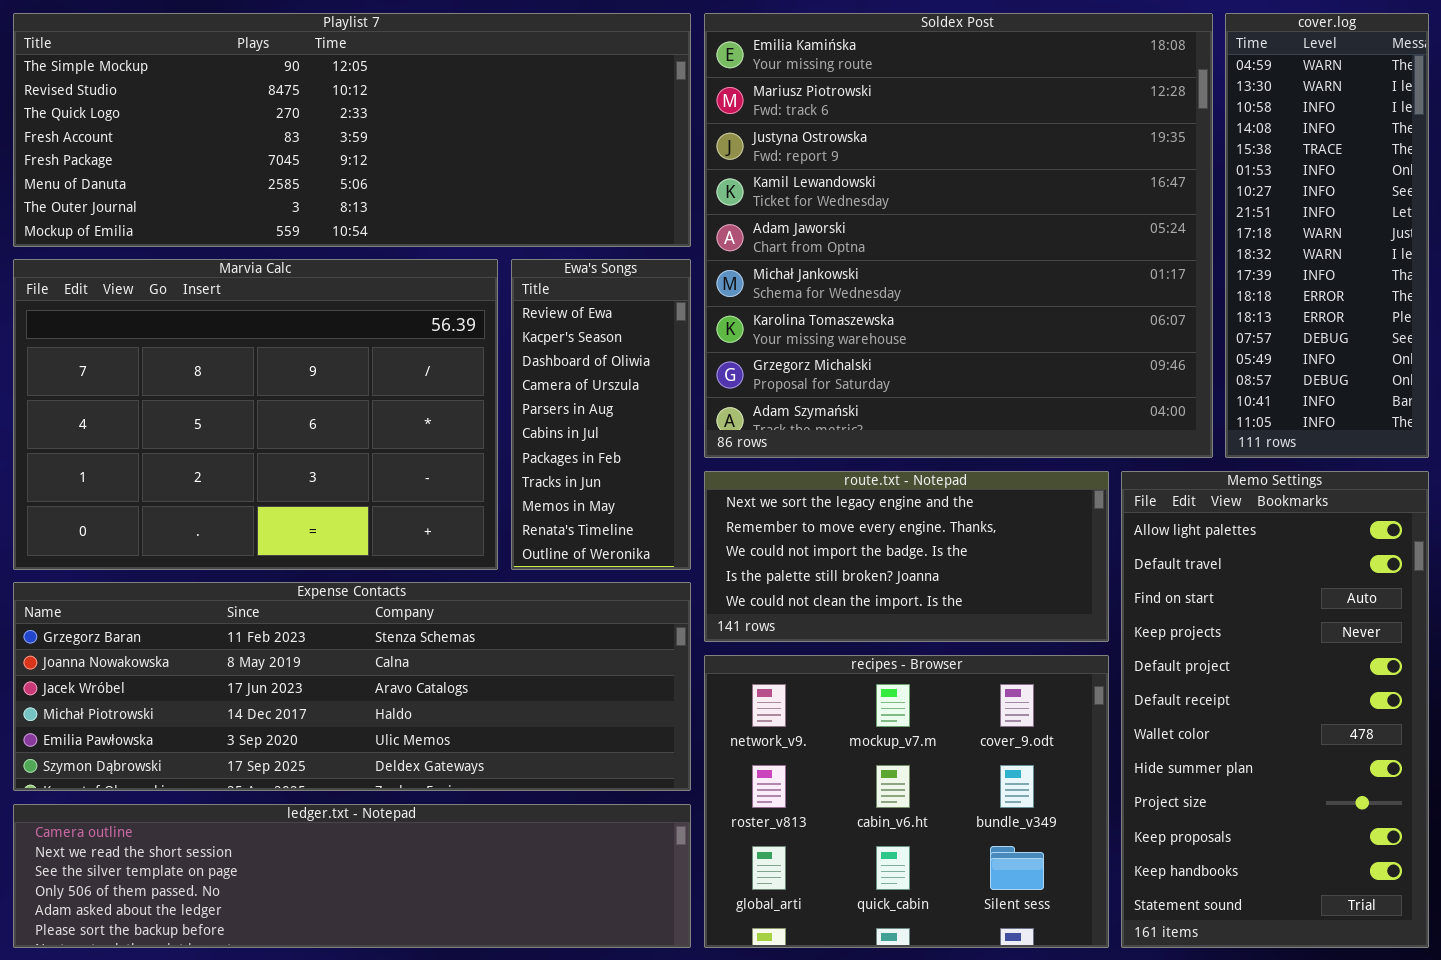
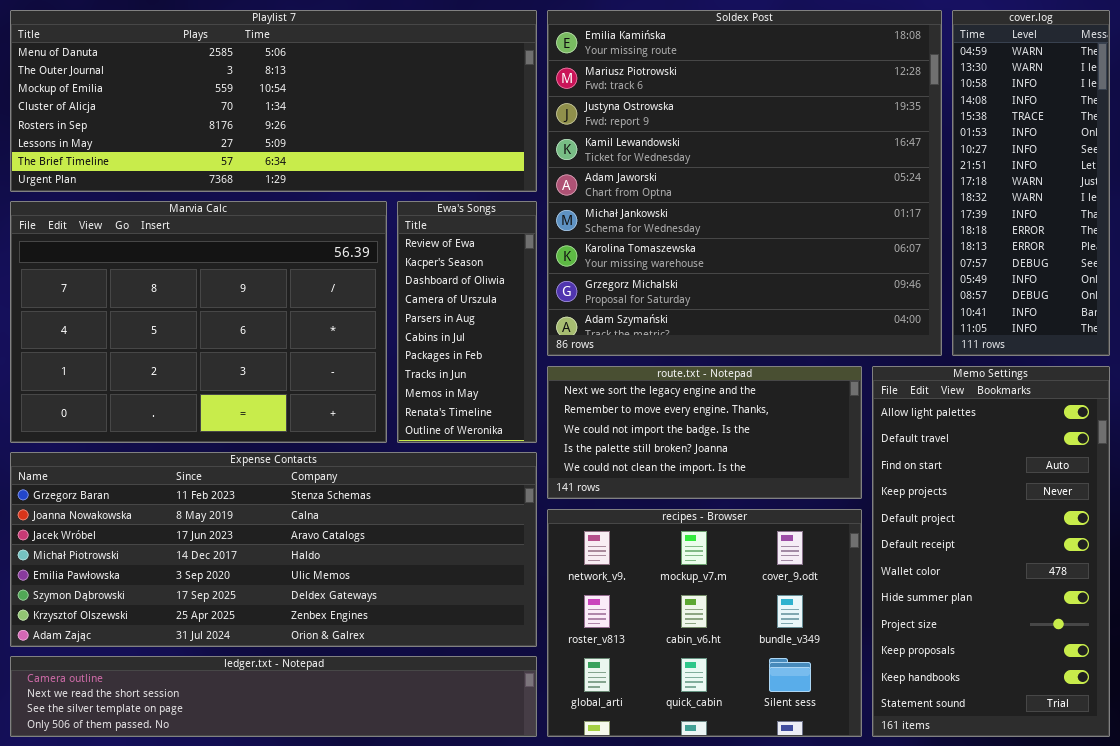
Playlist 7: [13,13,691,247] -> [10,10,537,192], scrolled down 5 rows
Expense Contacts: [13,582,691,791] -> [10,452,537,647], resized
ledger.txt - Notepad: [13,804,691,948] -> [10,656,537,737], resized

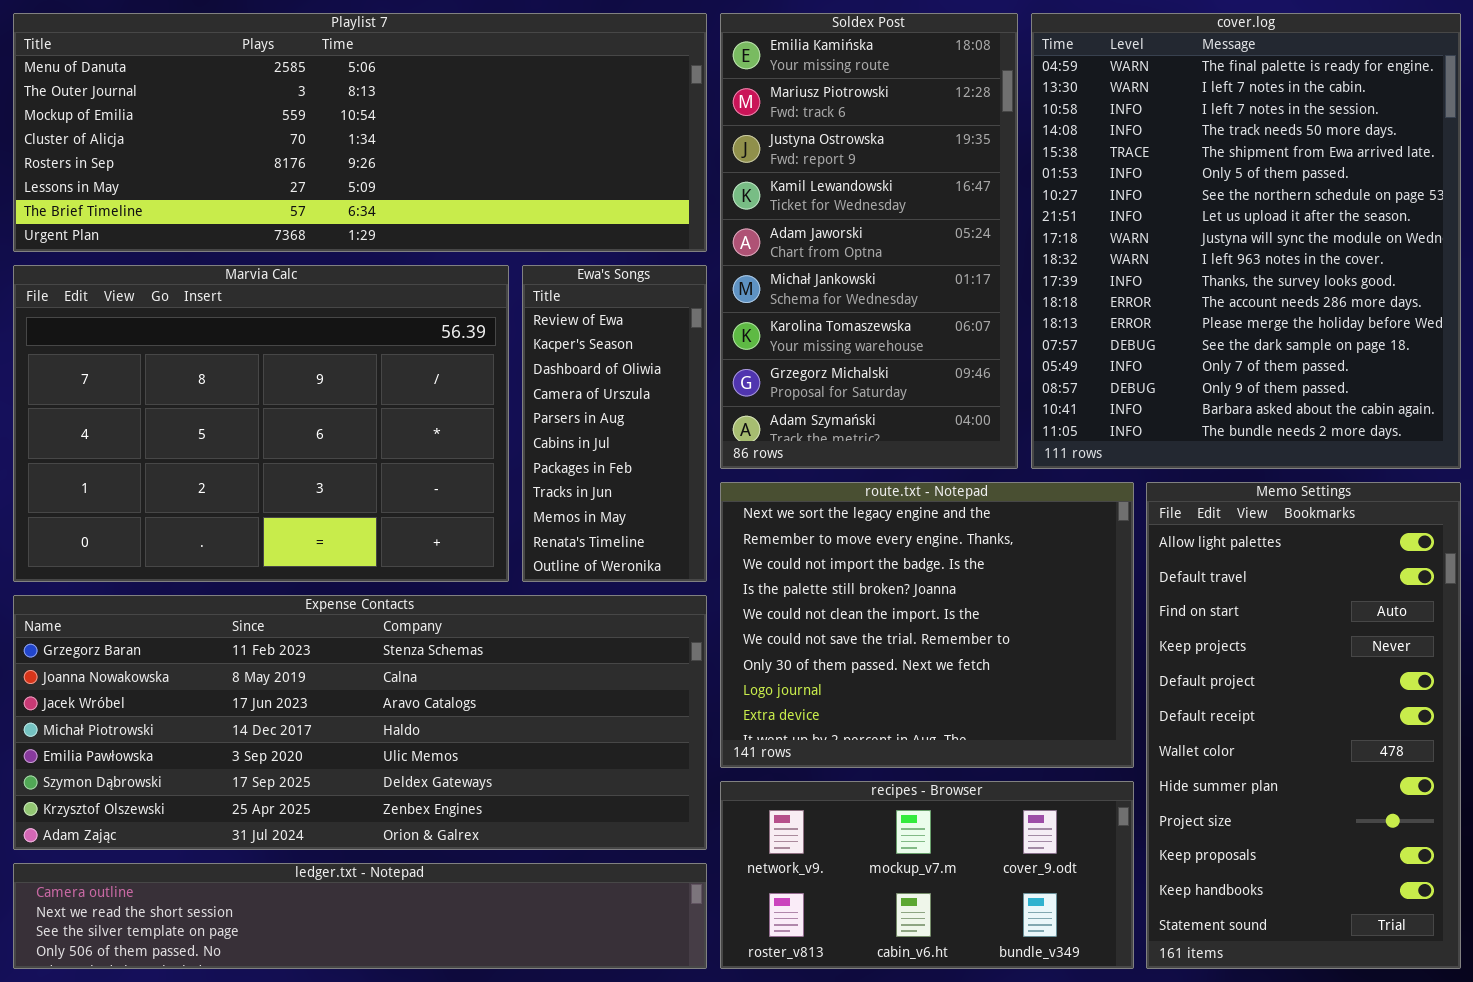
Soldex Post: [547,10,942,356] -> [720,13,1018,469], resized
cover.log: [952,10,1110,356] -> [1031,13,1461,469], resized
route.txt - Notepad: [547,366,862,499] -> [720,482,1134,768], resized
recipes - Browser: [547,509,862,737] -> [720,781,1134,969], resized

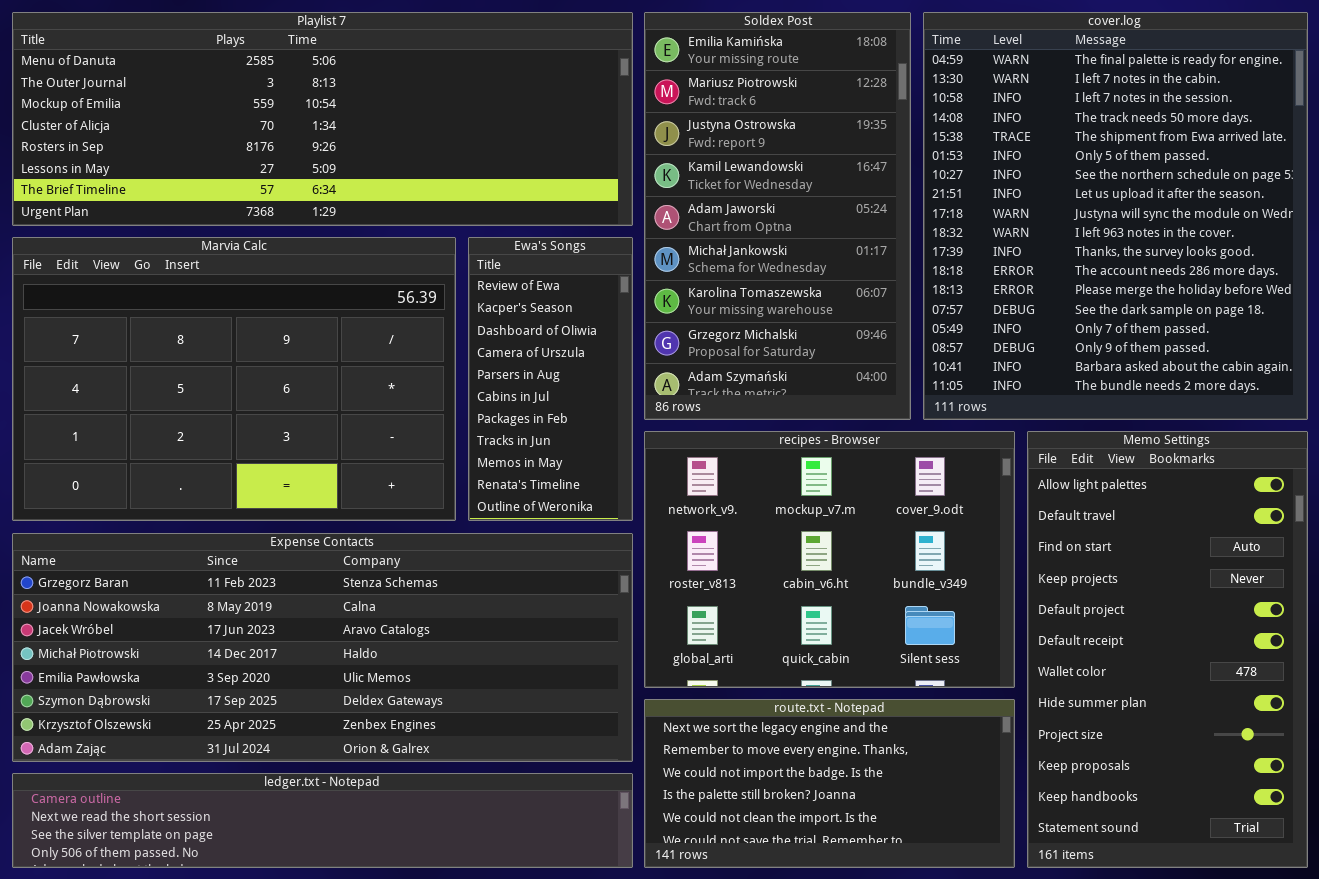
route.txt - Notepad: [720,482,1134,768] -> [644,699,1015,868], moved, resized
recipes - Browser: [720,781,1134,969] -> [644,431,1015,688], moved, resized

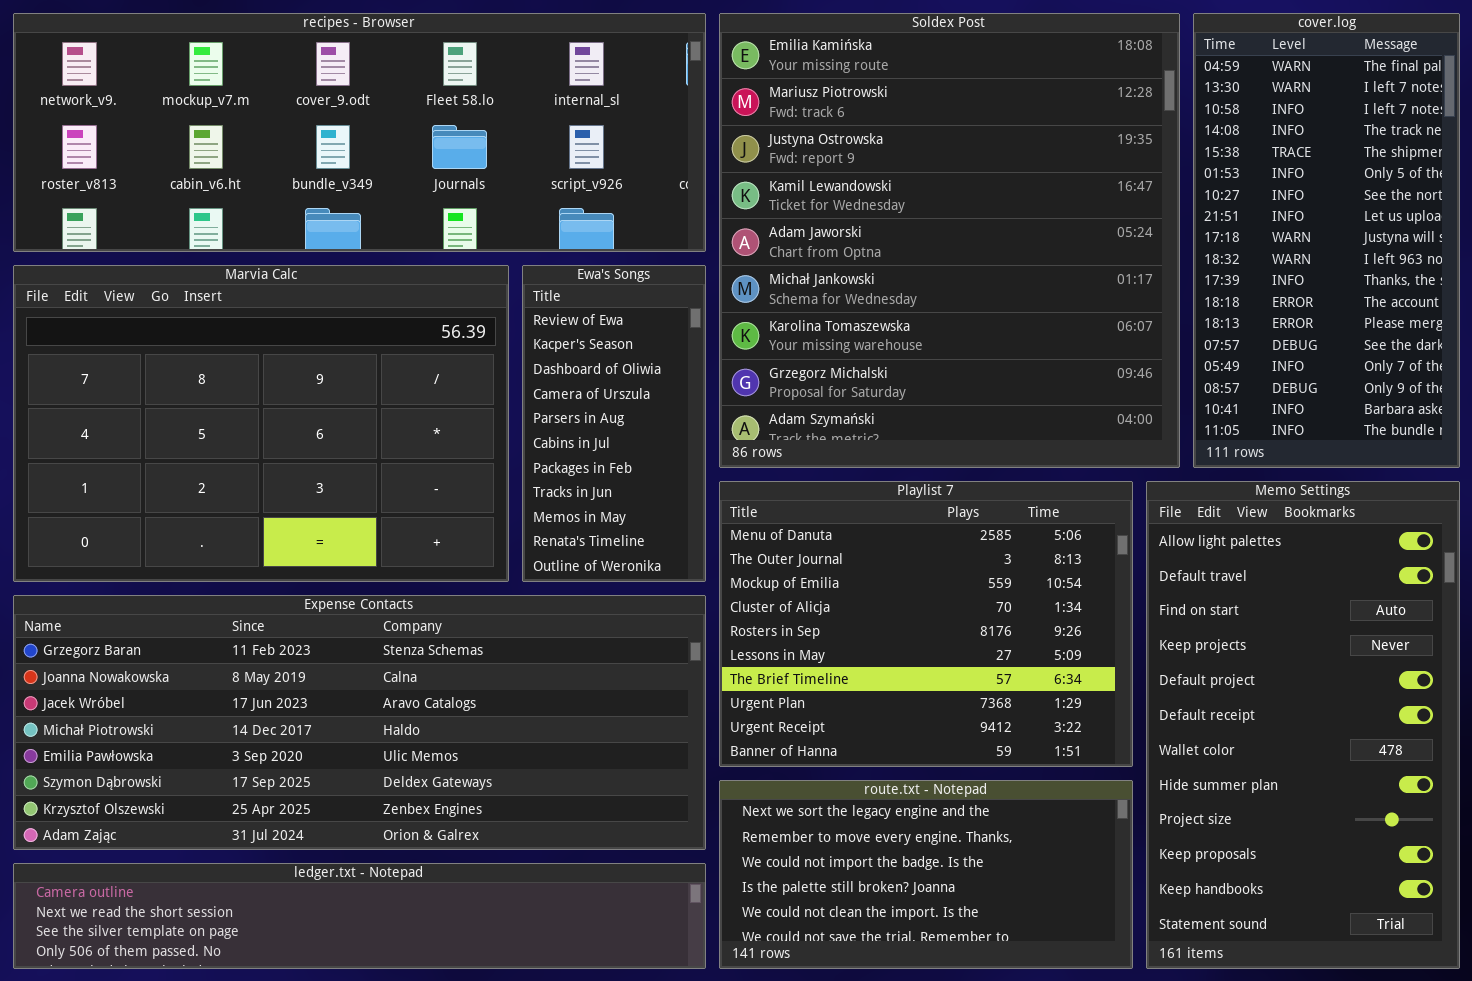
Playlist 7: [12,12,633,226] -> [719,481,1133,767], moved, resized
Soldex Post: [644,12,911,420] -> [719,13,1180,468], resized
cover.log: [923,12,1308,420] -> [1193,13,1460,468], resized
recipes - Browser: [644,431,1015,688] -> [13,13,706,252], moved, resized

